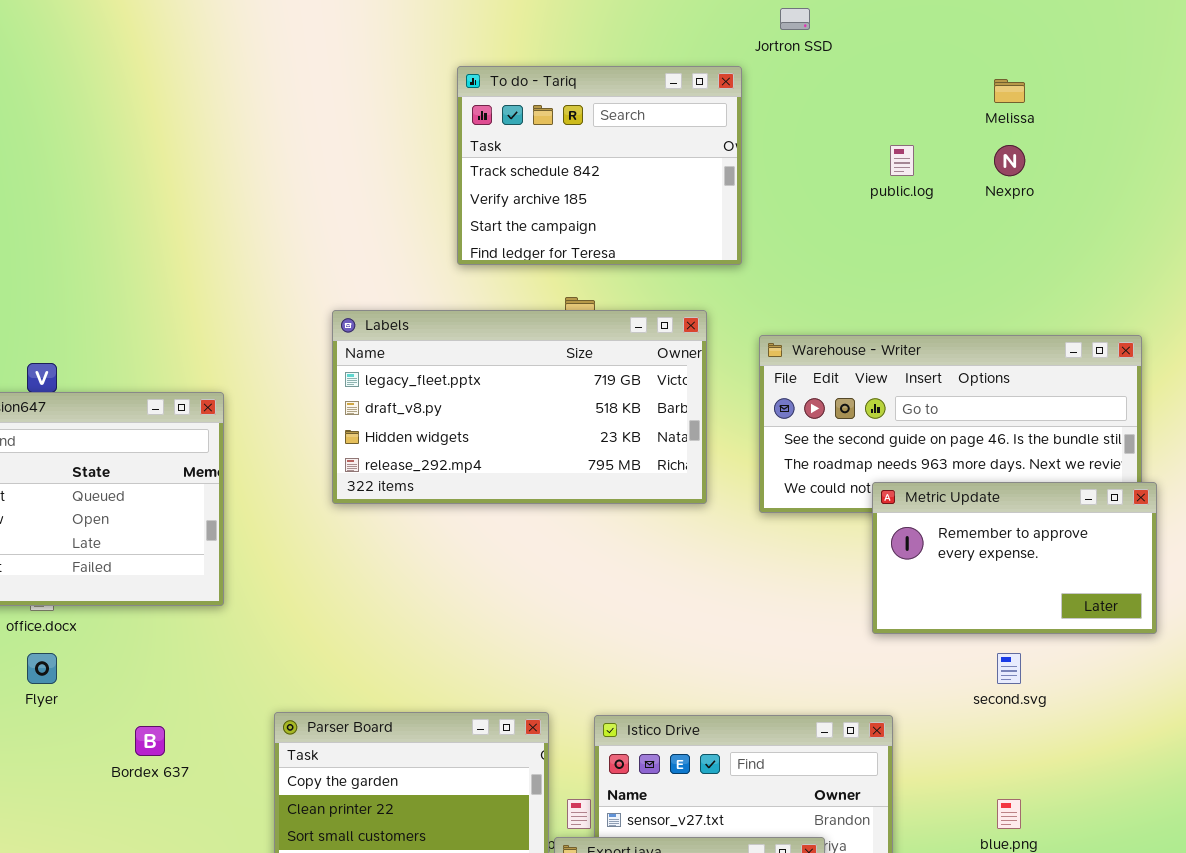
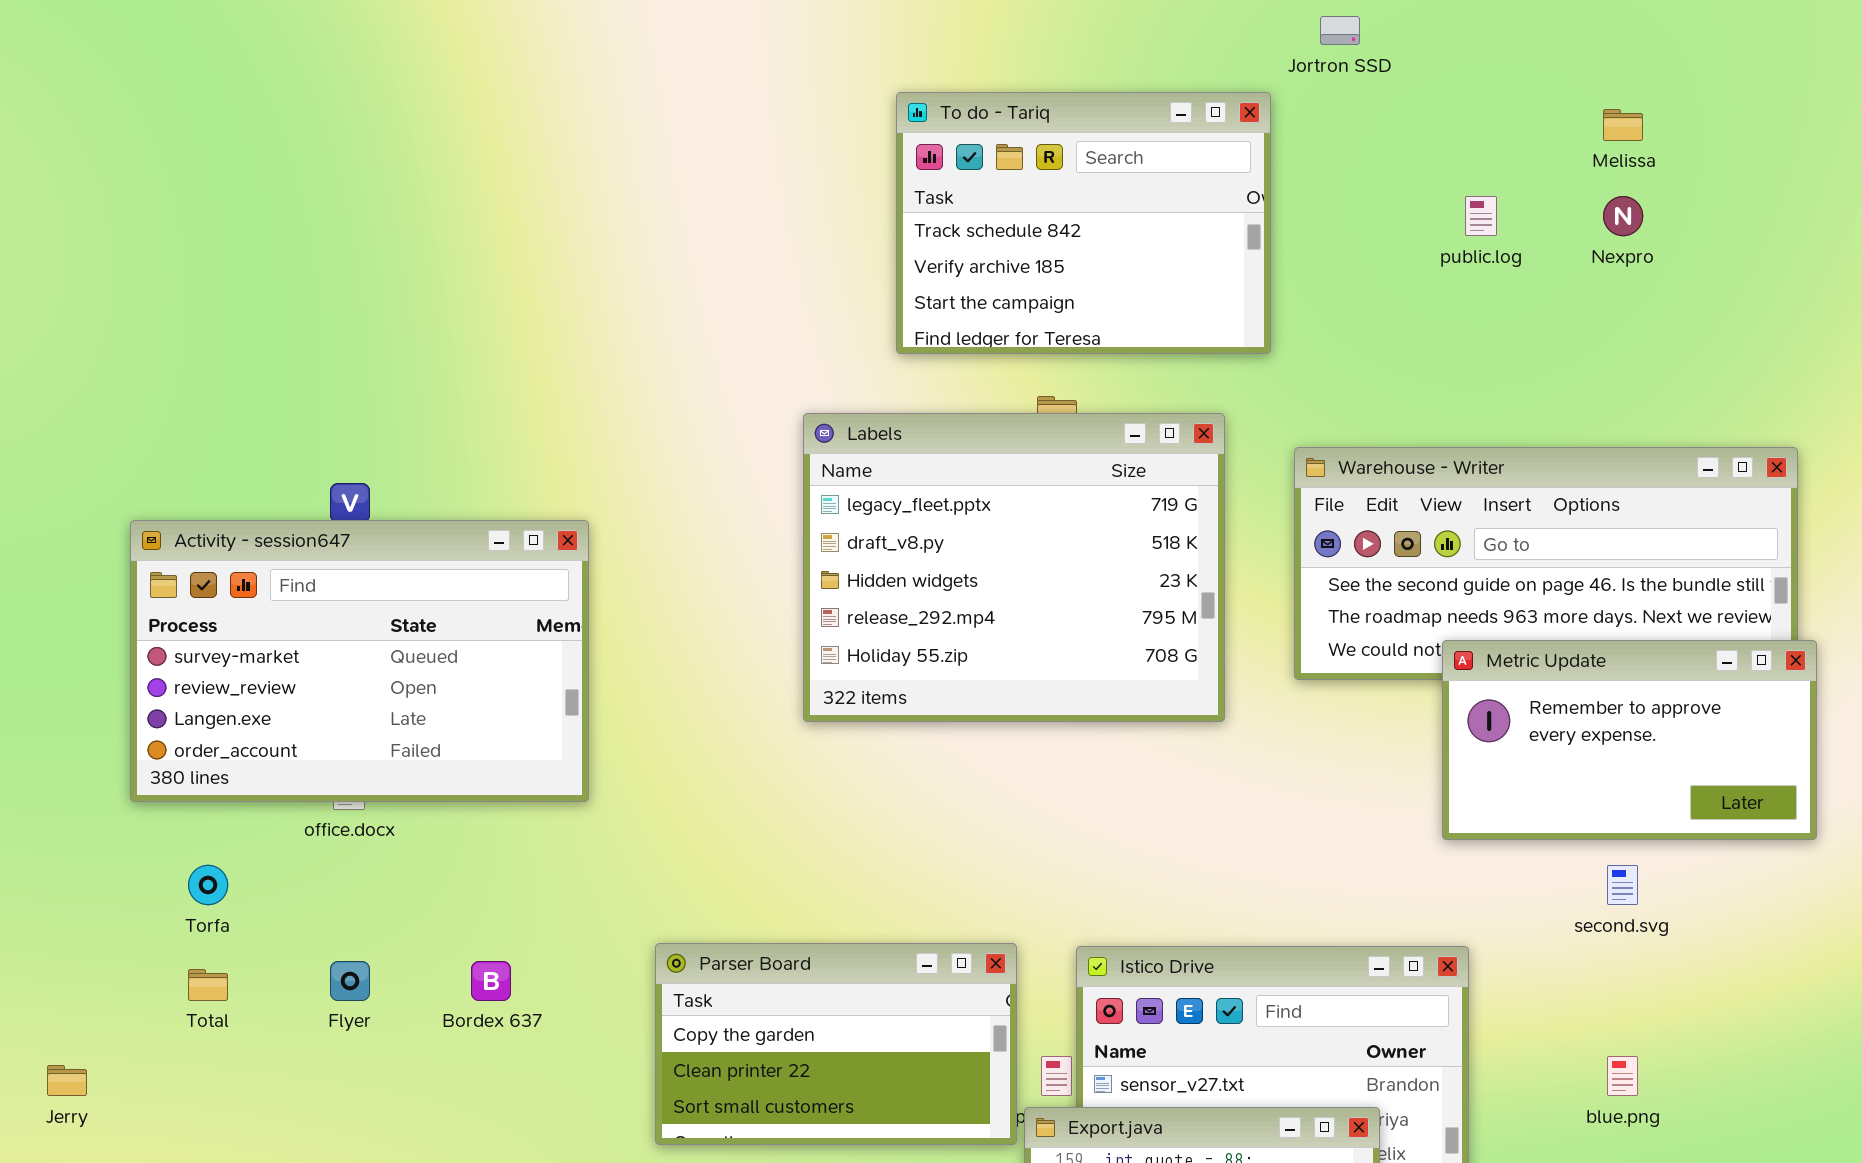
Labels: [332,310,707,504] -> [803,413,1225,722], resized
Flyer: [27,653,57,684] -> [330,961,370,1001], moved

